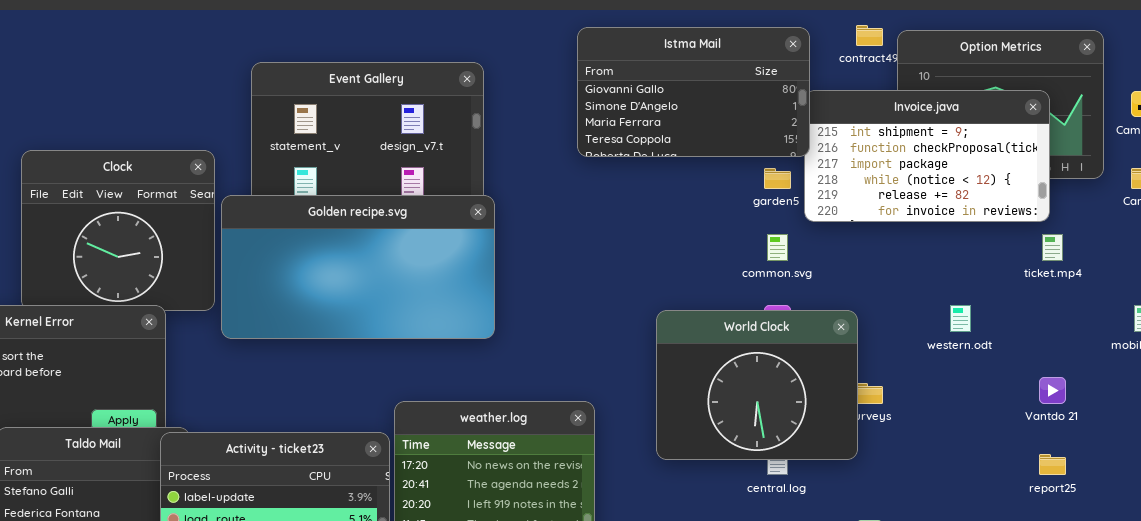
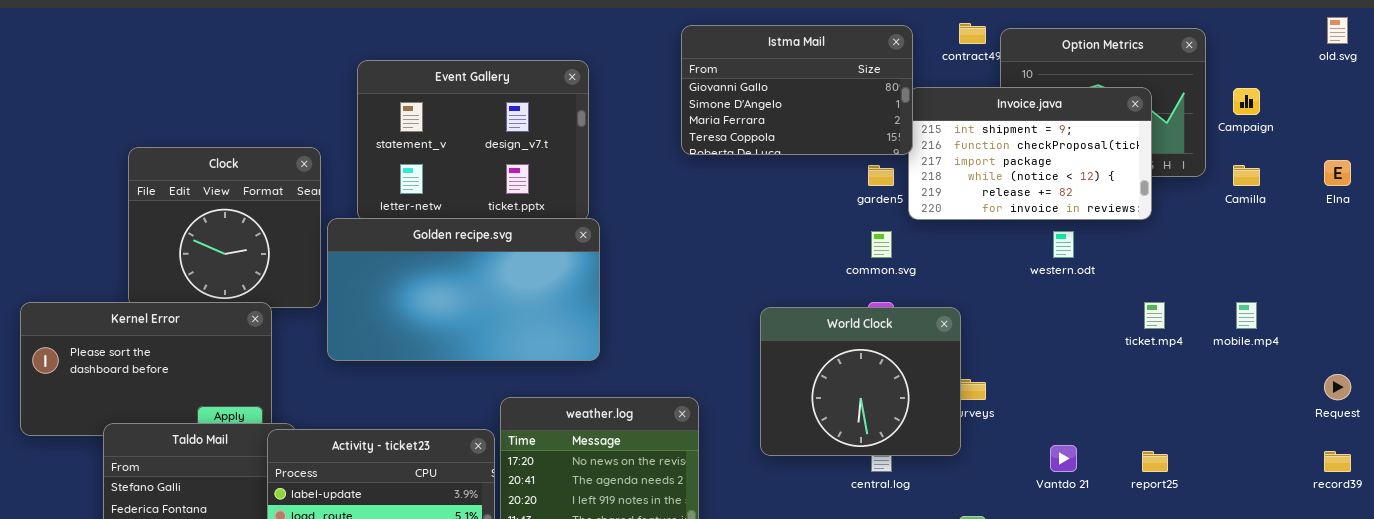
Golden recipe.svg: [221,195,495,339] -> [327,218,600,361], moved
ticket.mp4: [1042,234,1063,261] -> [1144,302,1165,329], moved
western.odt: [950,305,971,332] -> [1053,231,1074,258], moved
Vantdo 21: [1039,377,1066,404] -> [1050,445,1077,472], moved

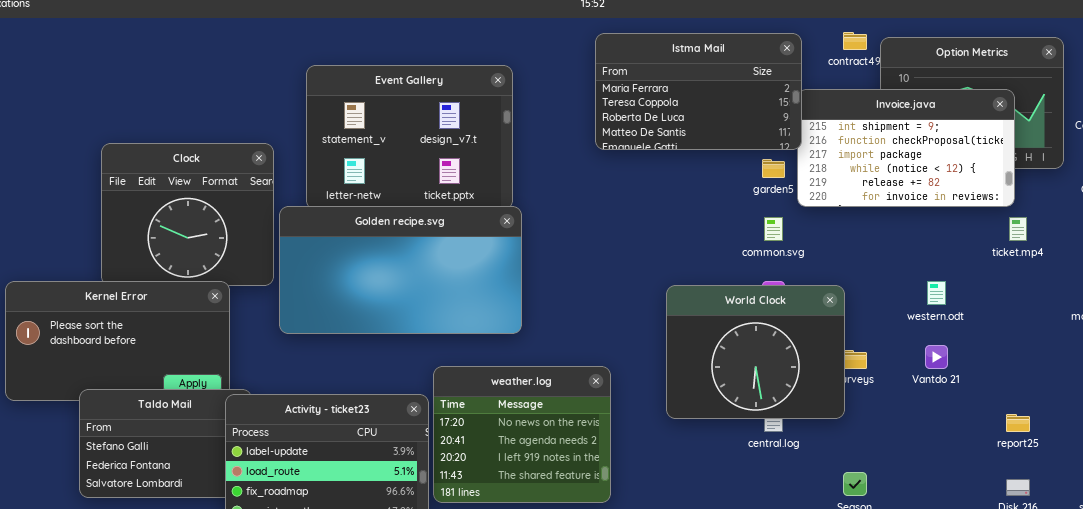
Istma Mail: [681,25,913,155] -> [595,33,802,150], scrolled down 2 rows
western.odt: [1053,231,1074,258] -> [927,281,946,305], moved
ticket.mp4: [1144,302,1165,329] -> [1009,217,1027,241], moved
Vantdo 21: [1050,445,1077,472] -> [925,345,948,369], moved

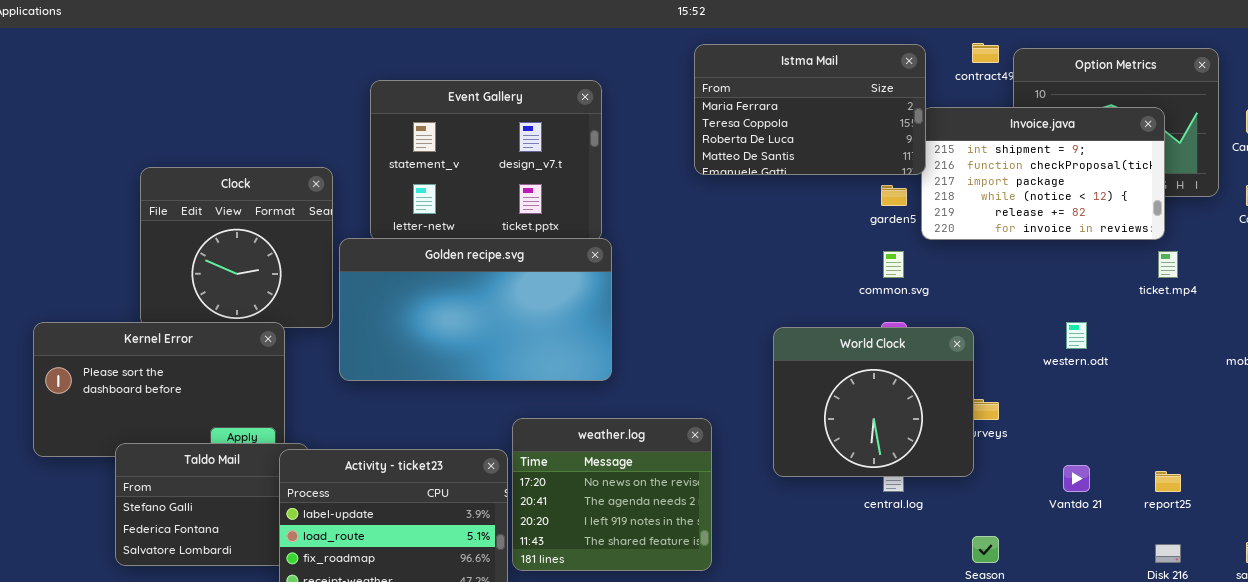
Vantdo 21: [925,345,948,369] -> [1063,465,1090,492], moved

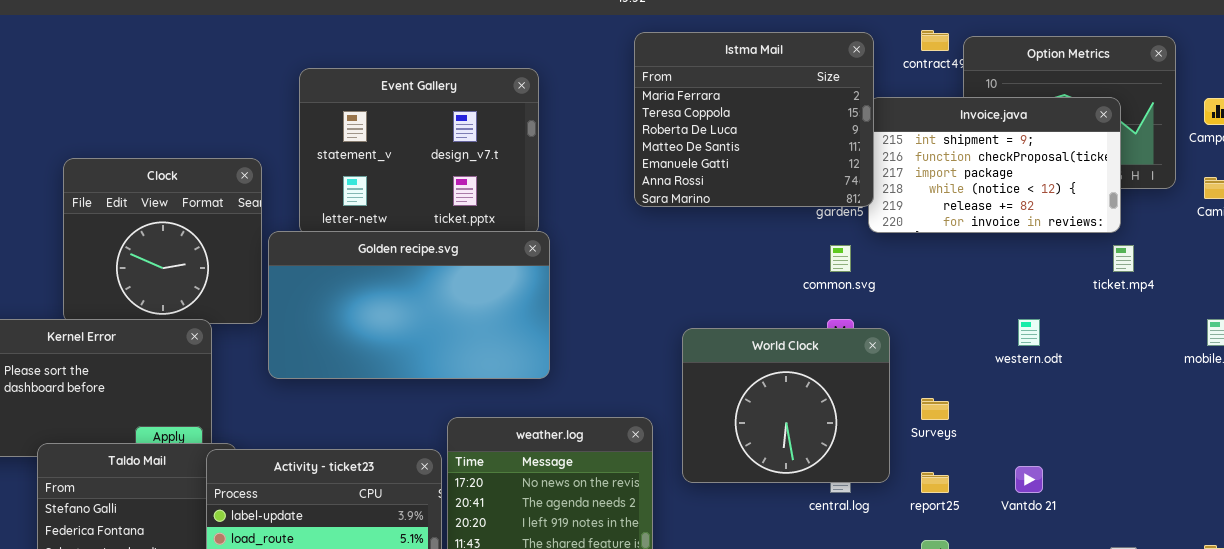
Istma Mail: [694,44,926,175] -> [634,32,874,207], resized
World Clock: [773,327,974,477] -> [682,328,890,483], moved
report25: [1155,471,1181,492] -> [921,472,949,493], moved

